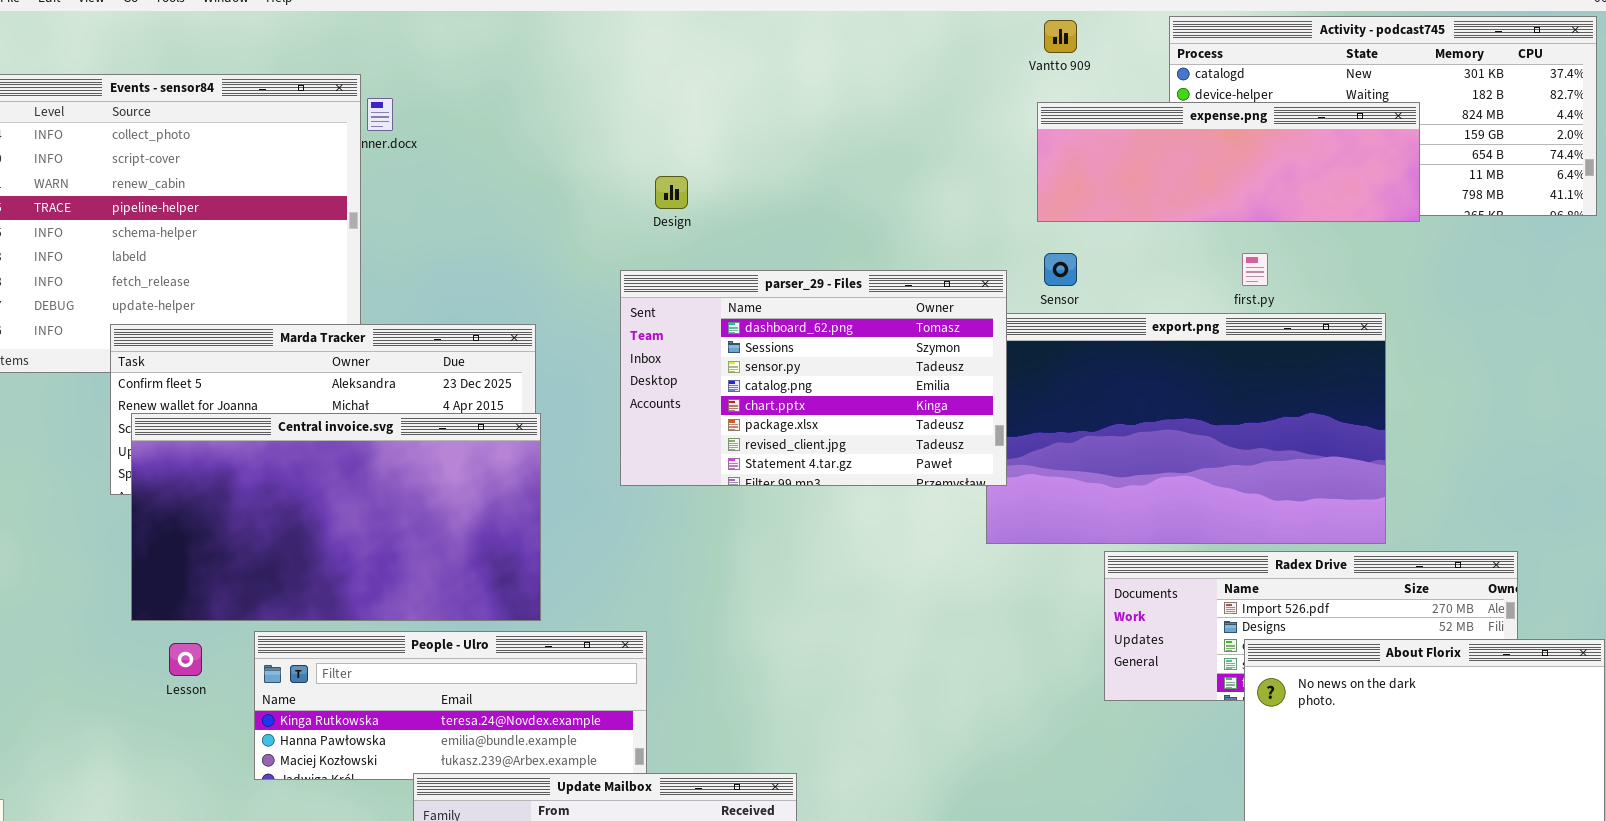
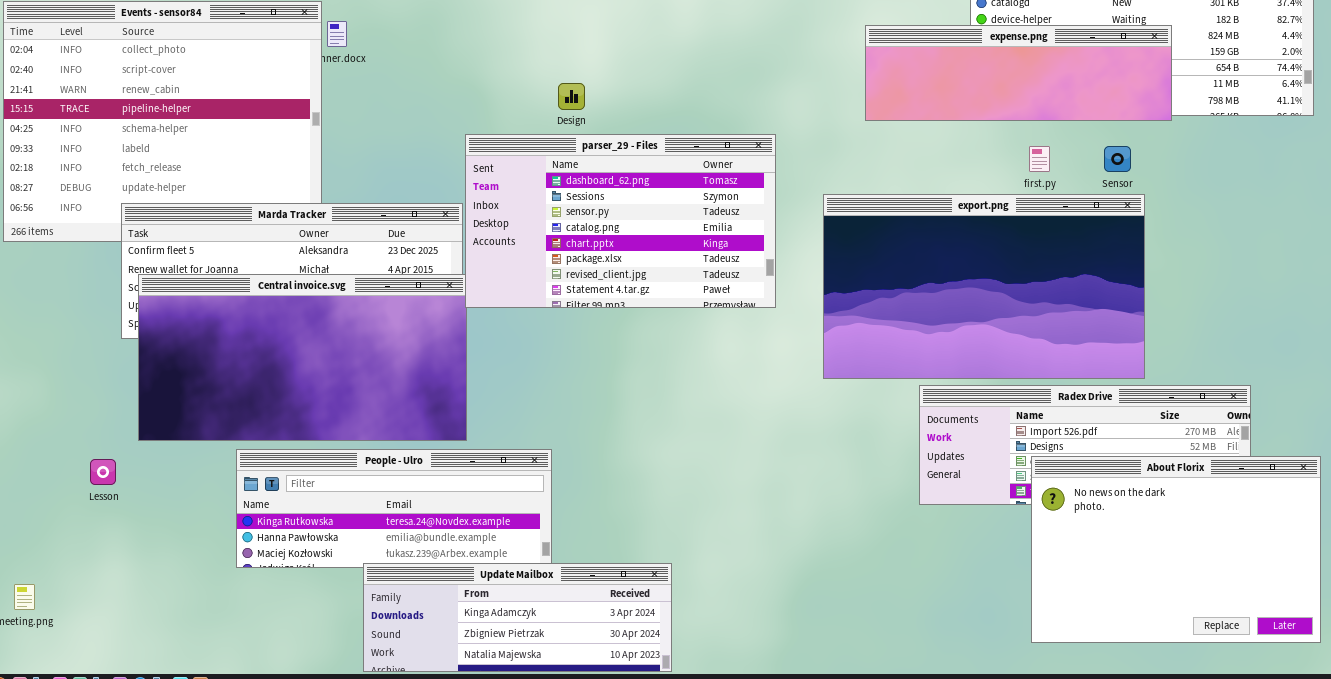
Sensor: [1044,253,1077,286] -> [1104,146,1131,172], moved
parser_29 - Files: [620,270,1007,486] -> [465,134,776,308], moved
Lesson: [169,643,202,676] -> [90,459,116,485], moved

